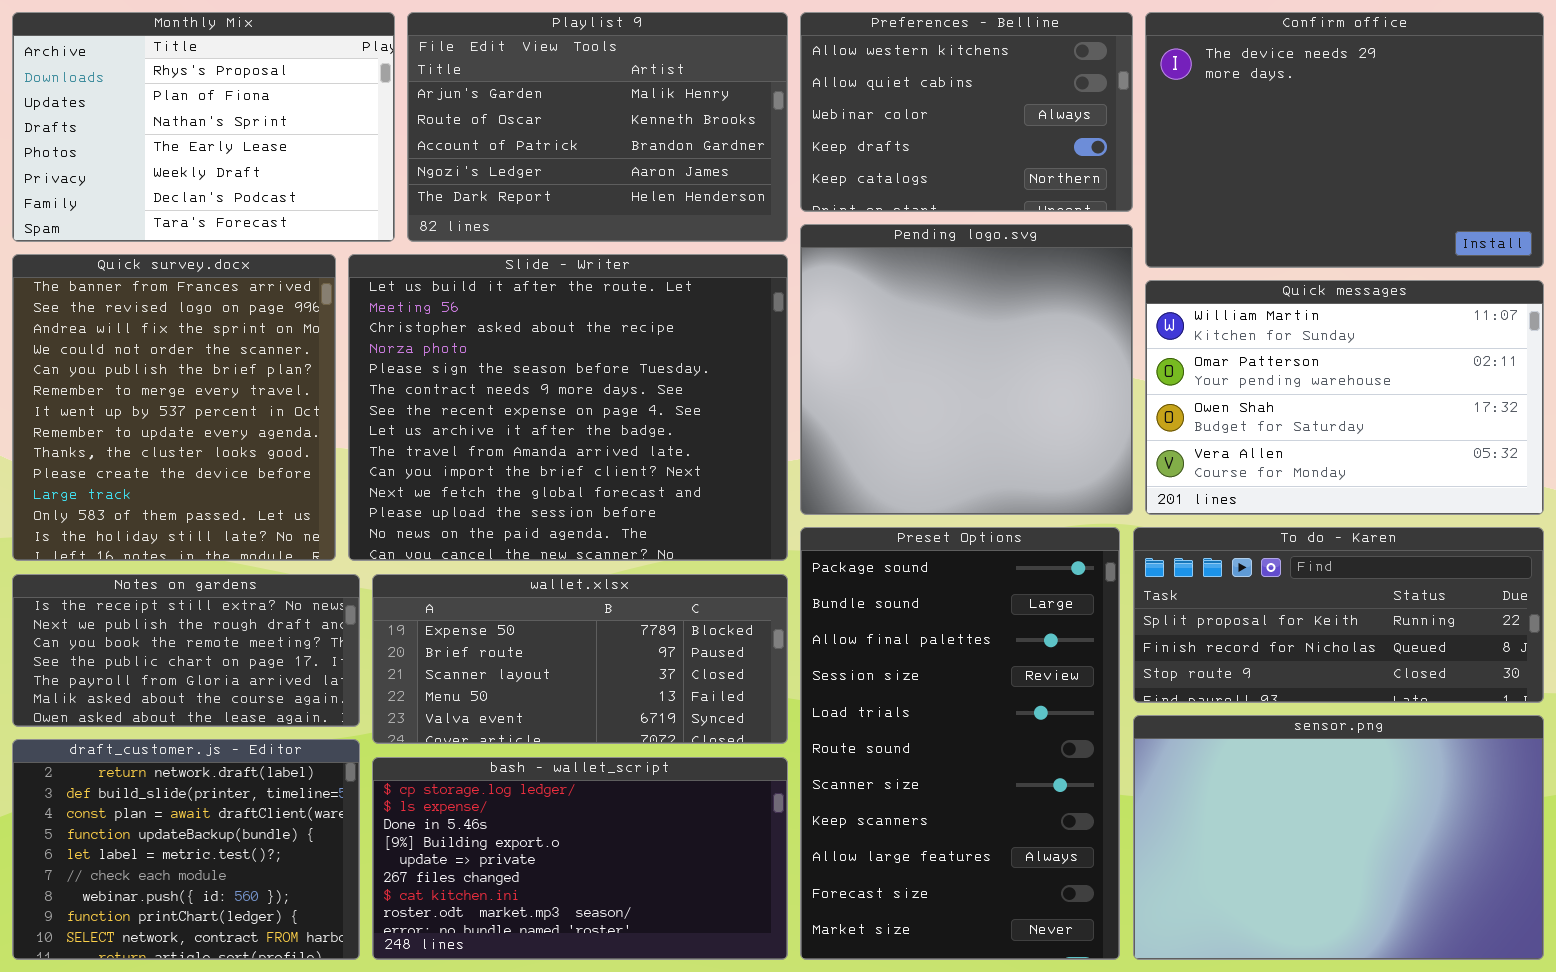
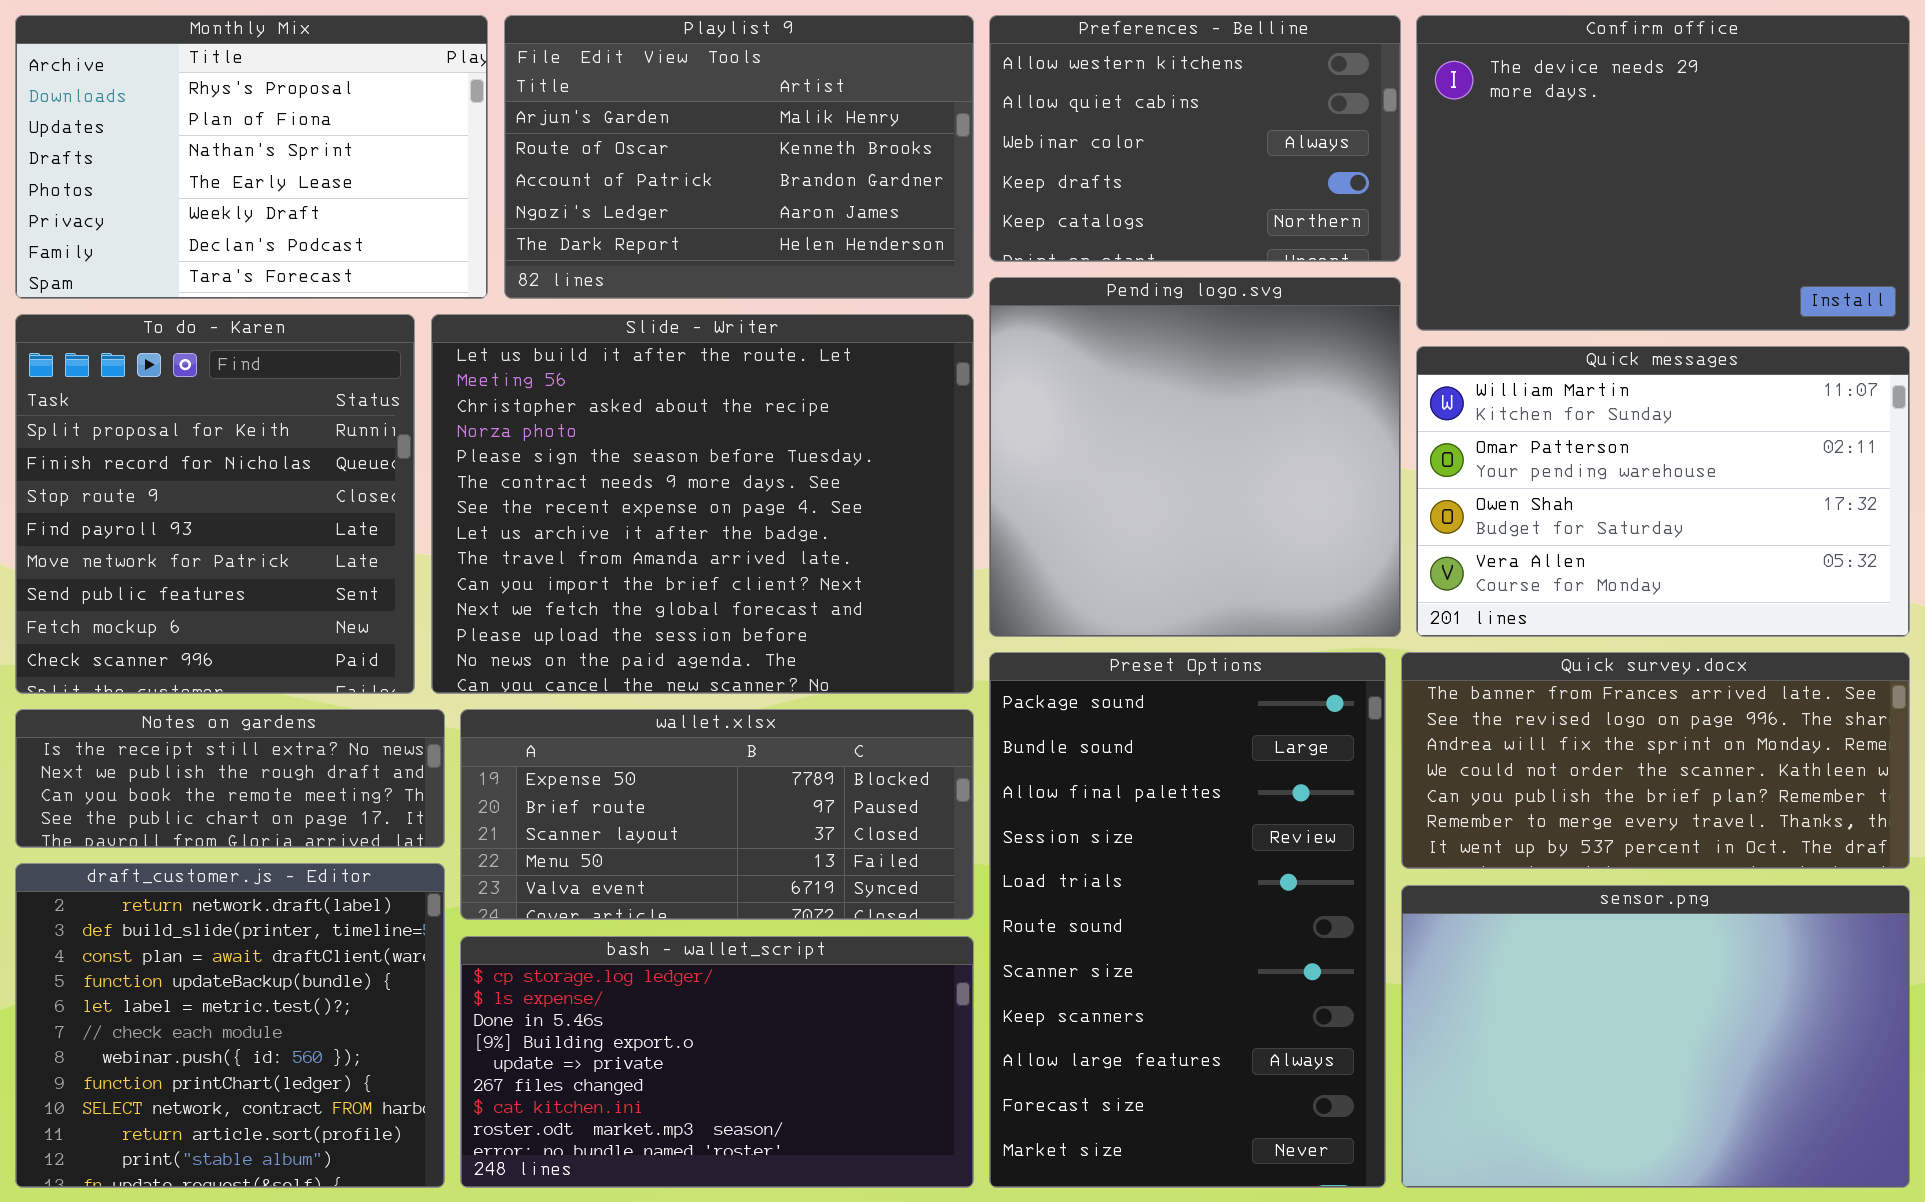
Quick survey.docx: [12,254,336,561] -> [1401,652,1910,869], moved, resized
To do - Karen: [1133,527,1544,703] -> [15,314,415,694], moved, resized
Notes on gardens: [12,574,360,727] -> [15,709,445,848], resized
draft_customer.js - Editor: [12,739,360,960] -> [15,863,445,1188], resized

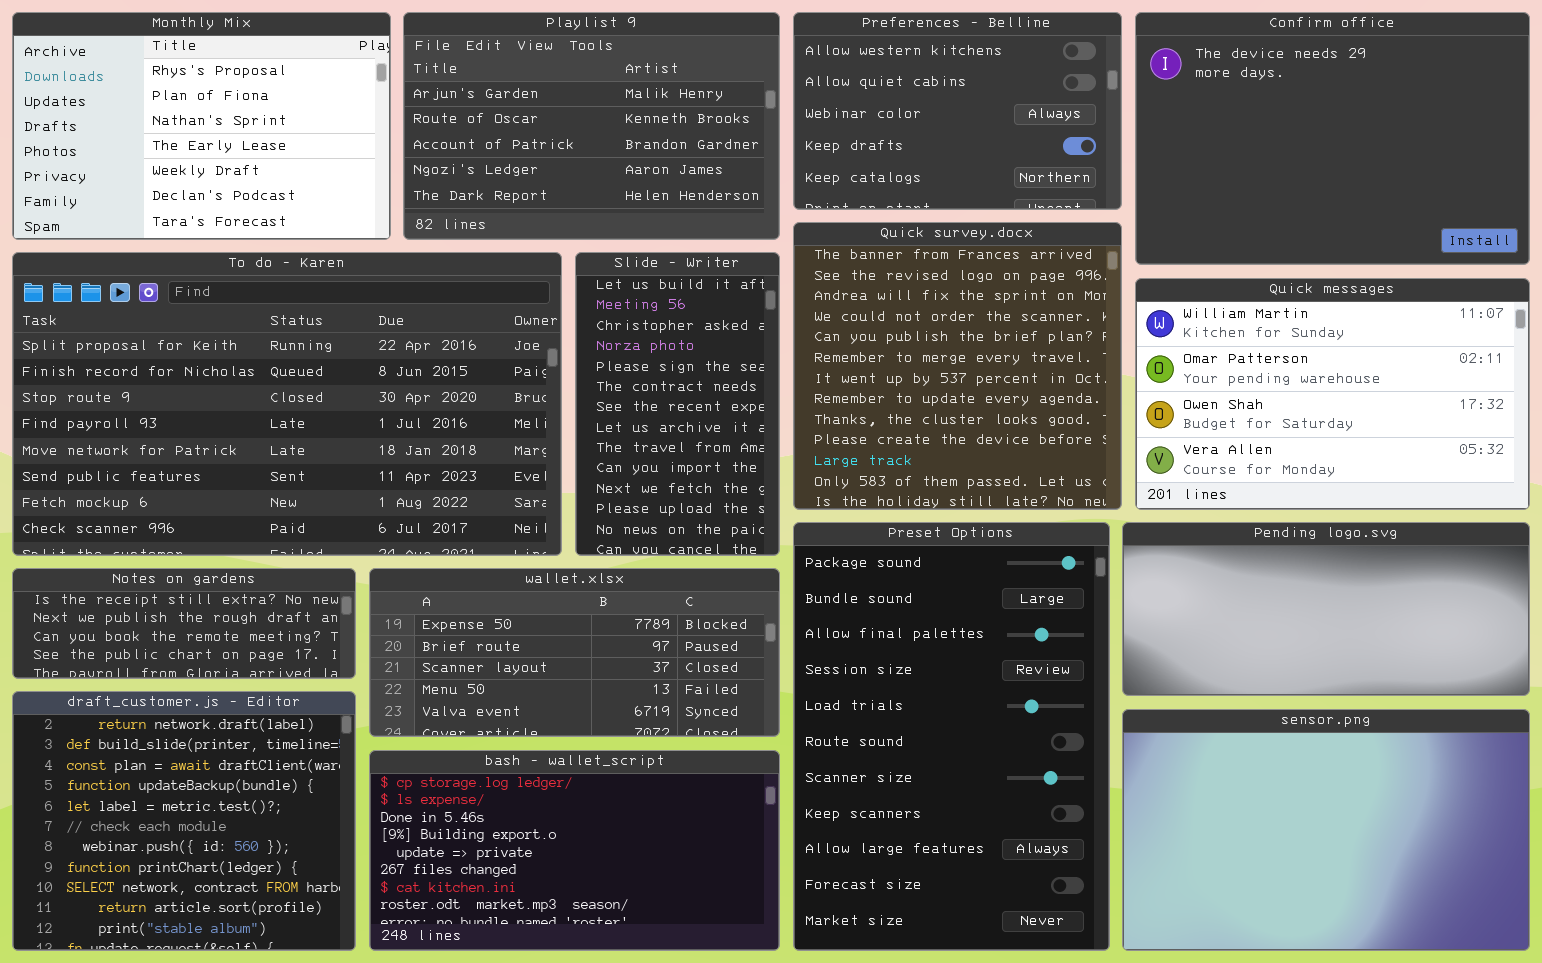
Pending logo.svg: [989,277,1401,637] -> [1122,522,1530,696], moved, resized
To do - Karen: [15,314,415,694] -> [12,252,562,556], resized
Slide - Writer: [431,314,974,694] -> [575,252,780,556], resized
Quick survey.docx: [1401,652,1910,869] -> [793,222,1122,510], moved, resized

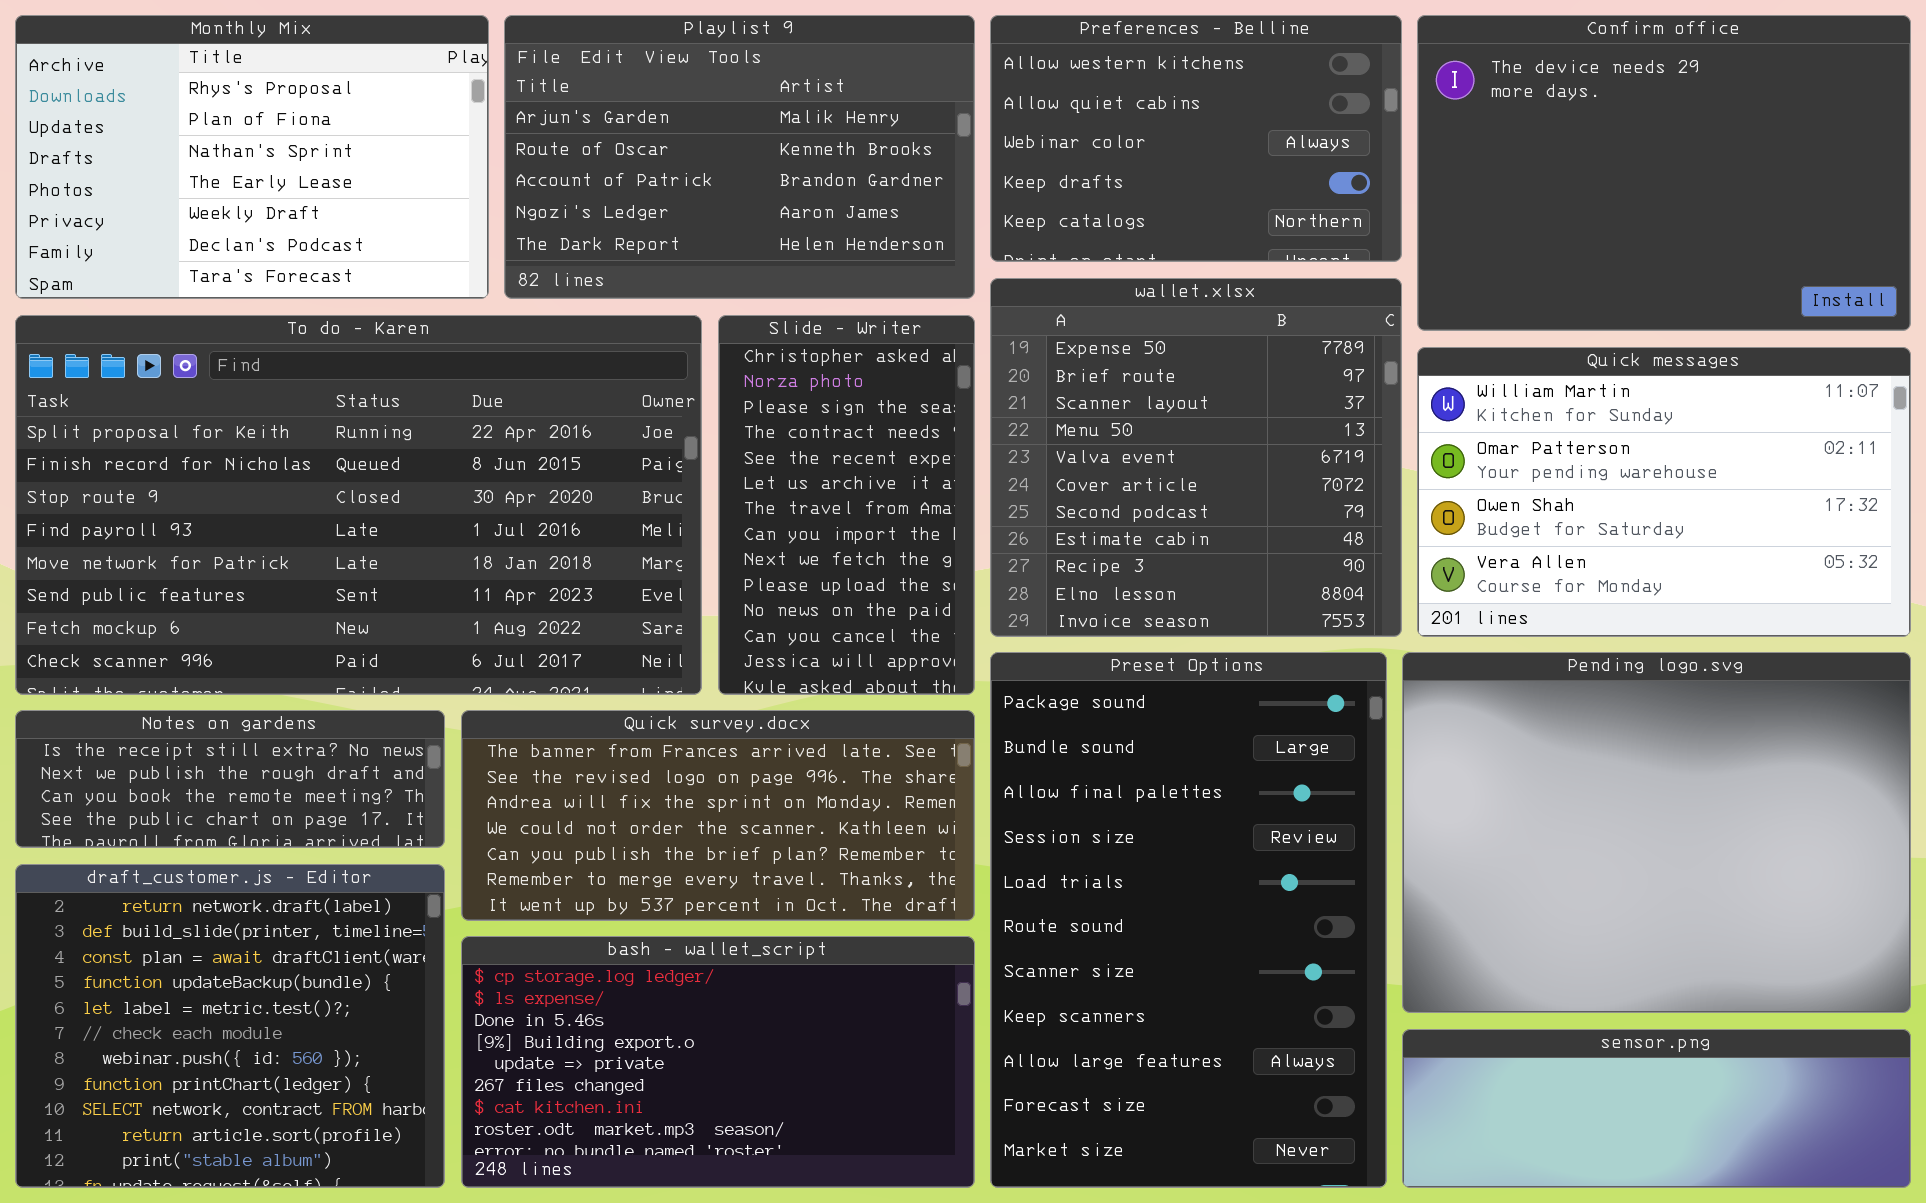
Quick survey.docx: [793,222,1122,510] -> [461,710,975,921], moved, resized
Slide - Writer: [575,252,780,556] -> [718,315,975,695], scrolled down 2 rows
Pending logo.svg: [1122,522,1530,696] -> [1402,652,1911,1013], resized
wallet.xlsx: [369,568,780,737] -> [990,278,1402,637], moved, resized
sensor.png: [1122,709,1530,951] -> [1402,1029,1911,1188], resized

